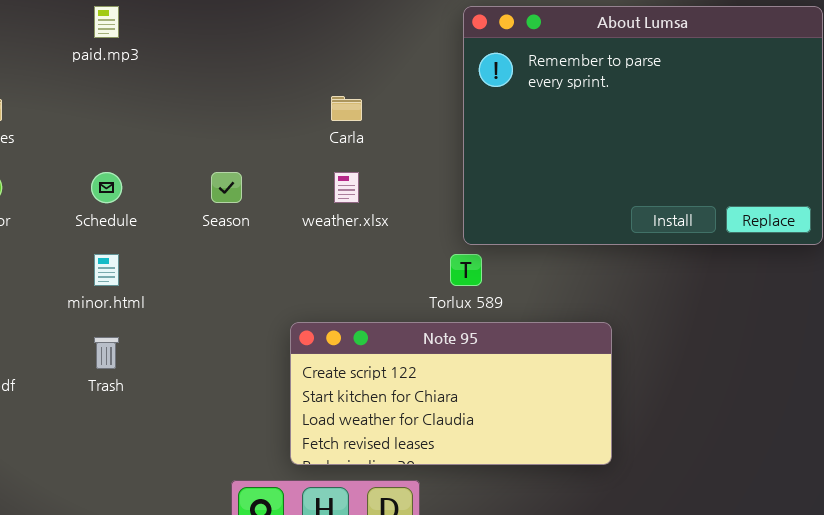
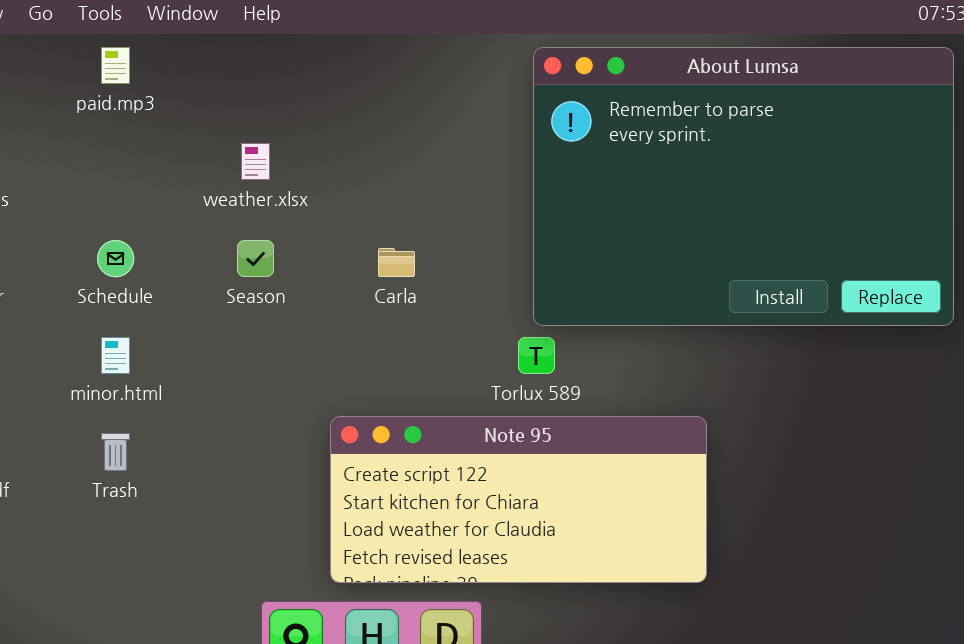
Carla: [331,96,362,121] -> [378,248,415,277], moved
weather.xlsx: [334,172,359,203] -> [241,143,270,180], moved

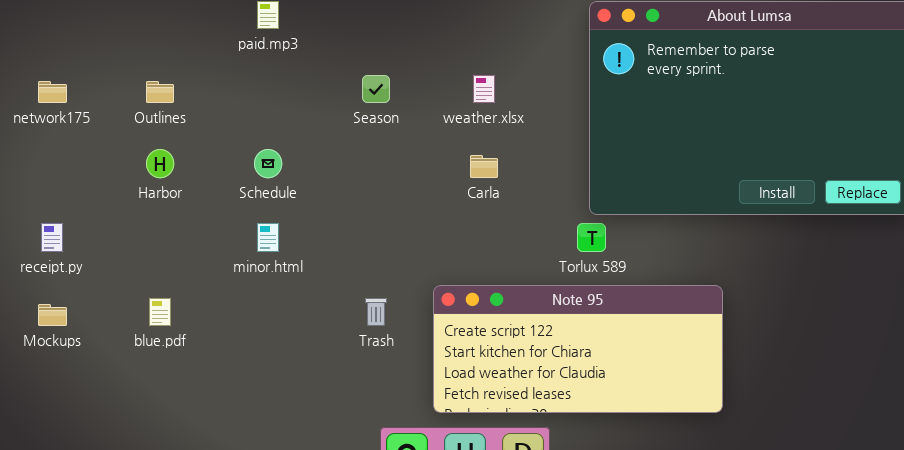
weather.xlsx: [241,143,270,180] -> [473,75,495,103], moved
Season: [237,240,274,277] -> [362,75,390,103], moved
Trash: [101,433,130,471] -> [365,298,387,326], moved

